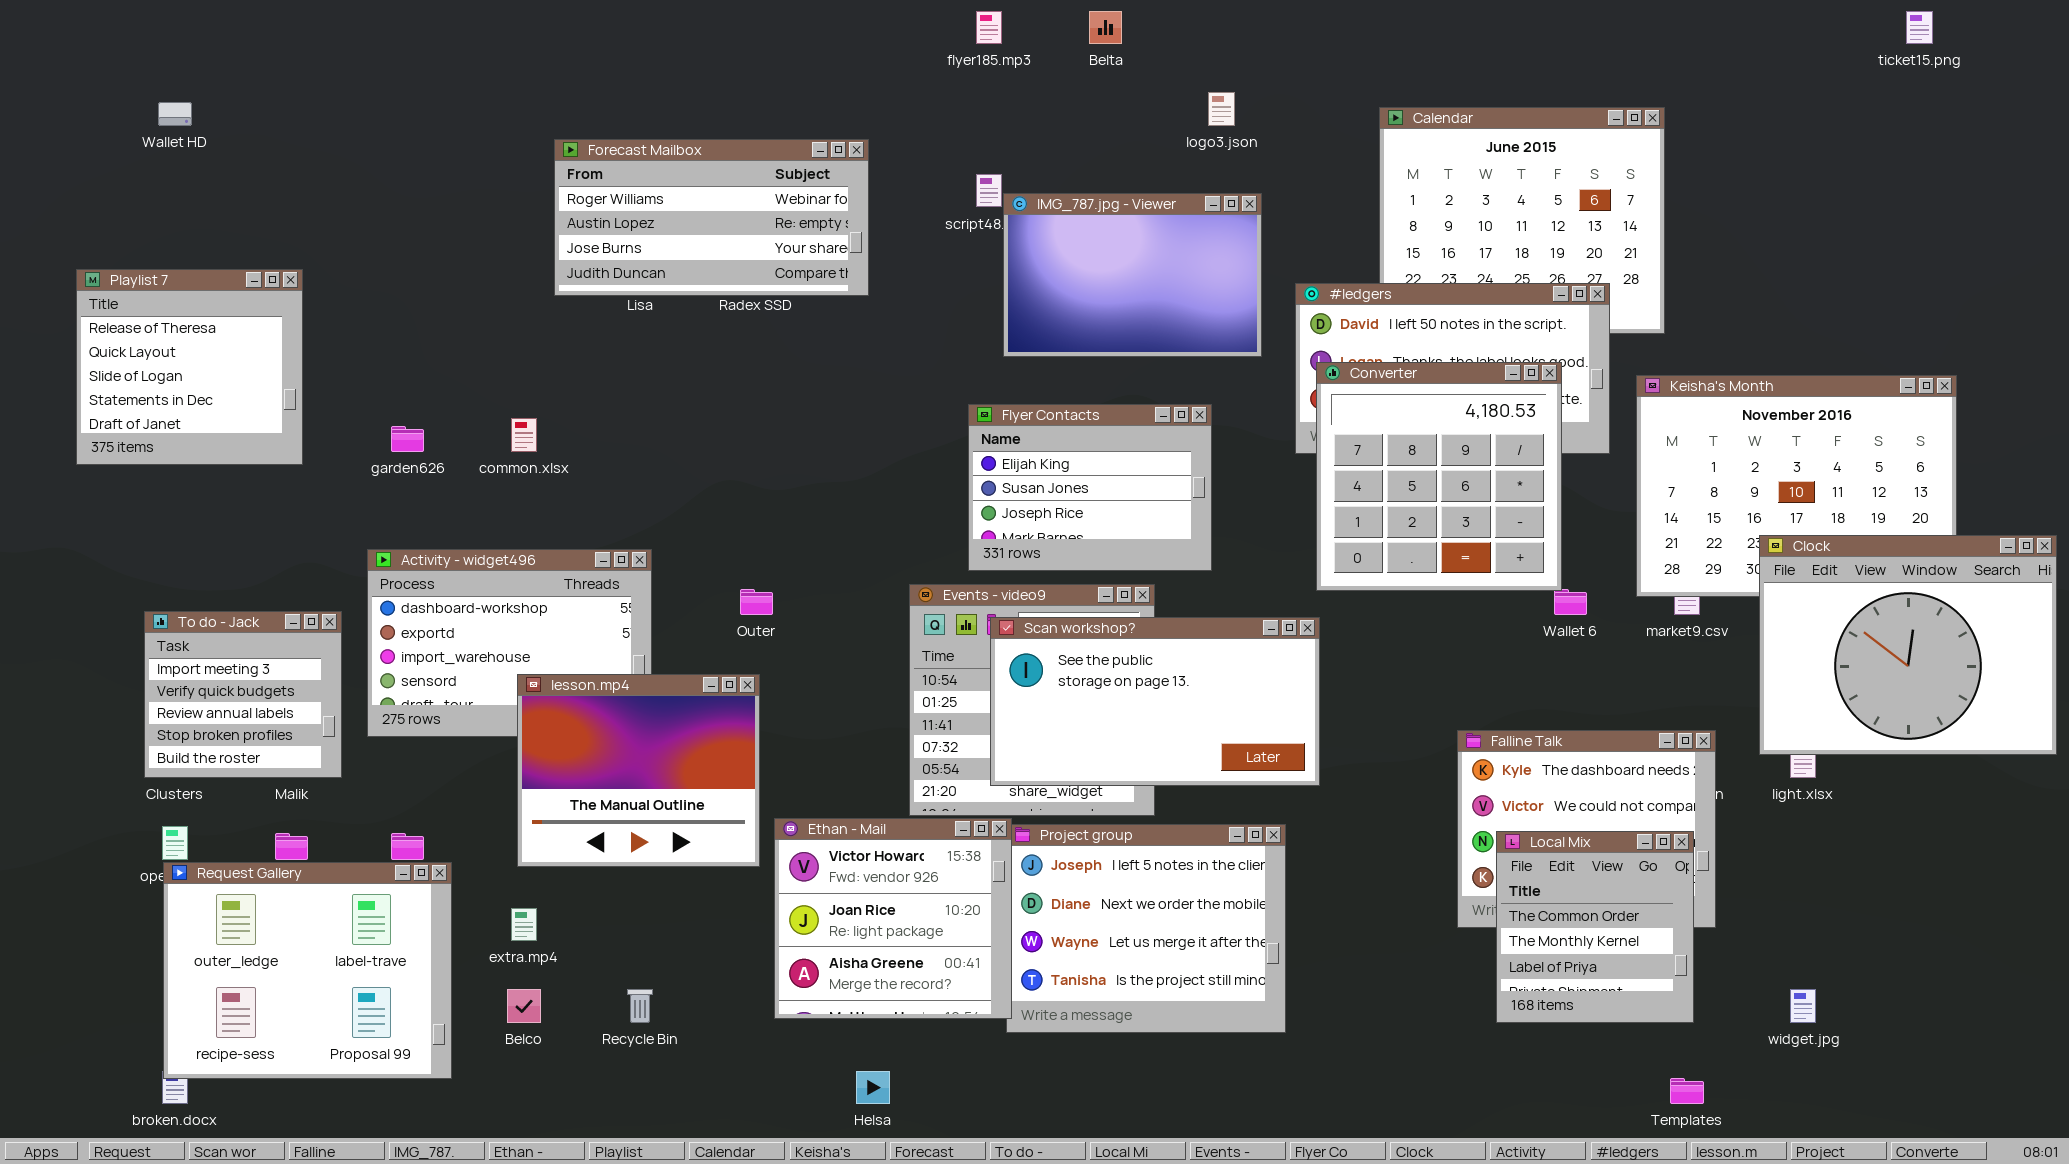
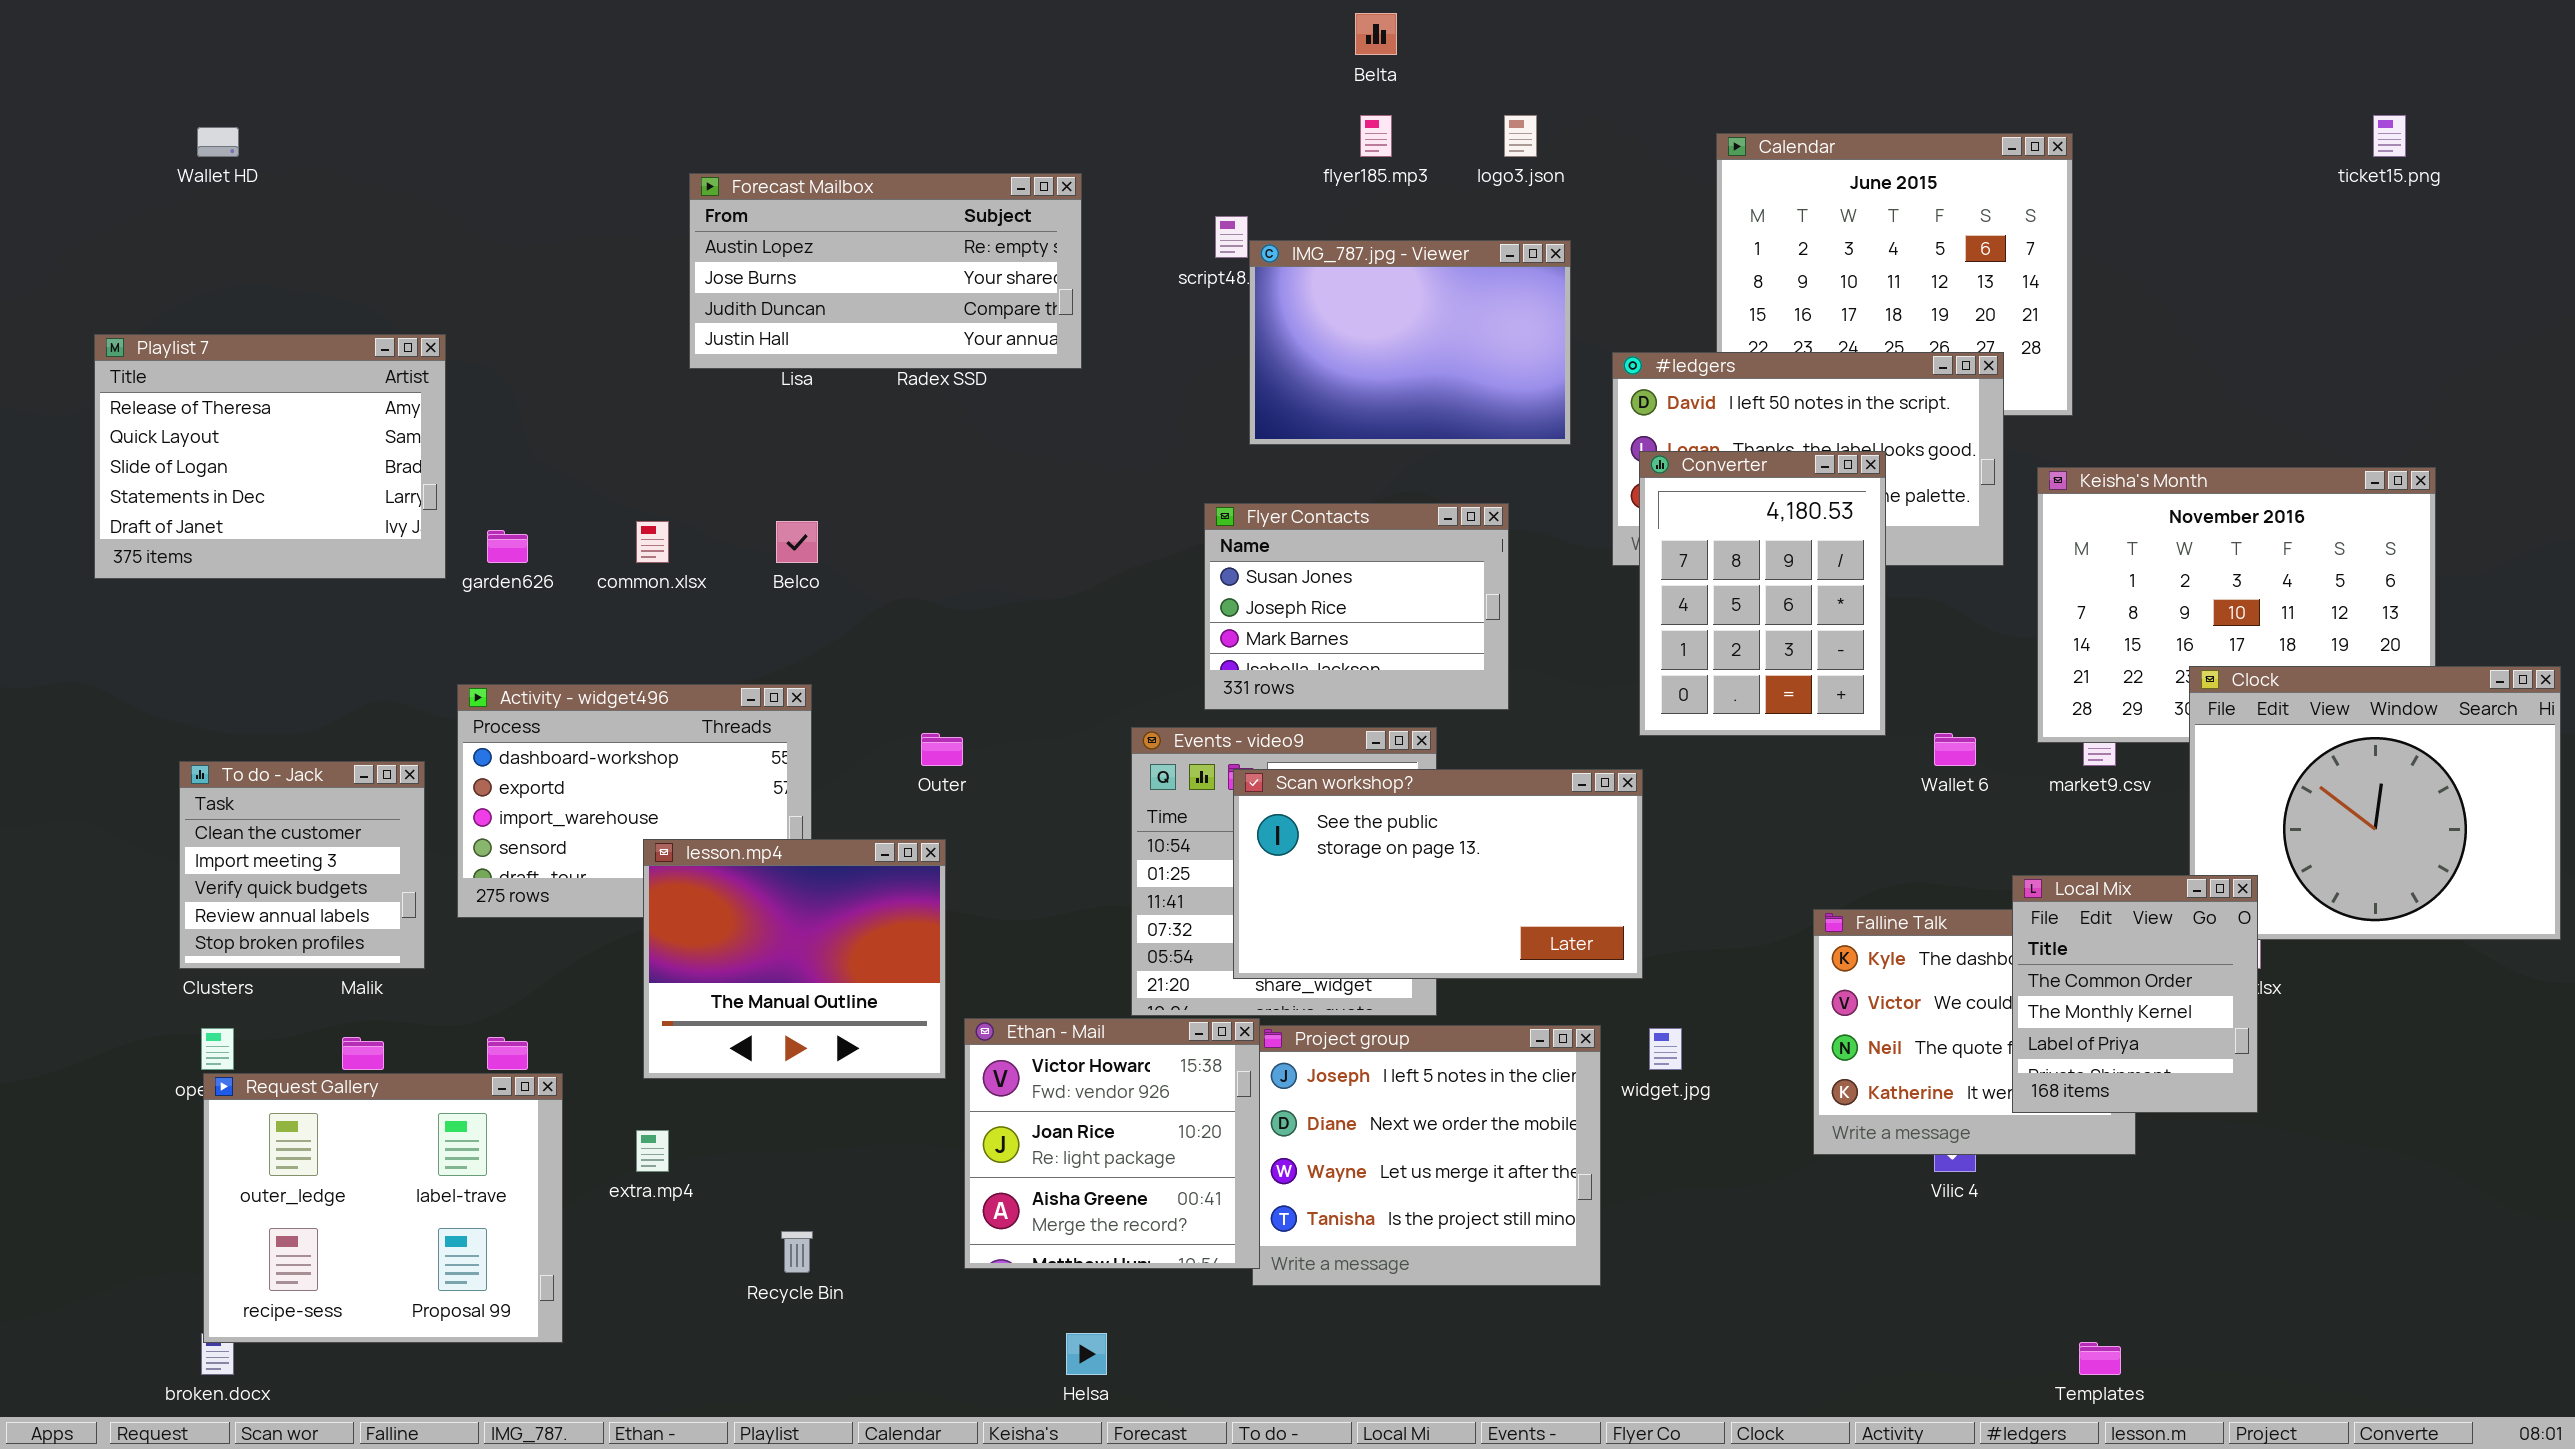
flyer185.mp3: [976,11,1002,44] -> [1360,115,1392,157], moved
ticket15.png: [1906,11,1933,44] -> [2373,115,2406,157], moved
Forecast Mailbox: [554,139,869,296] -> [689,173,1082,369], scrolled down 1 row
Playlist 7: [76,269,303,465] -> [94,334,446,579], resized
Converter: [1316,362,1562,591] -> [1639,451,1886,736], resized
Flyer Contacts: [968,404,1212,571] -> [1204,503,1509,710], scrolled down 1 row
To do - Jack: [144,611,342,778] -> [179,761,425,969], scrolled up 1 row
Local Mix: [1496,831,1694,1023] -> [2012,875,2258,1113], moved
Belco: [507,989,541,1023] -> [776,521,818,563], moved
widget.jpg: [1790,989,1816,1023] -> [1649,1028,1682,1070], moved

